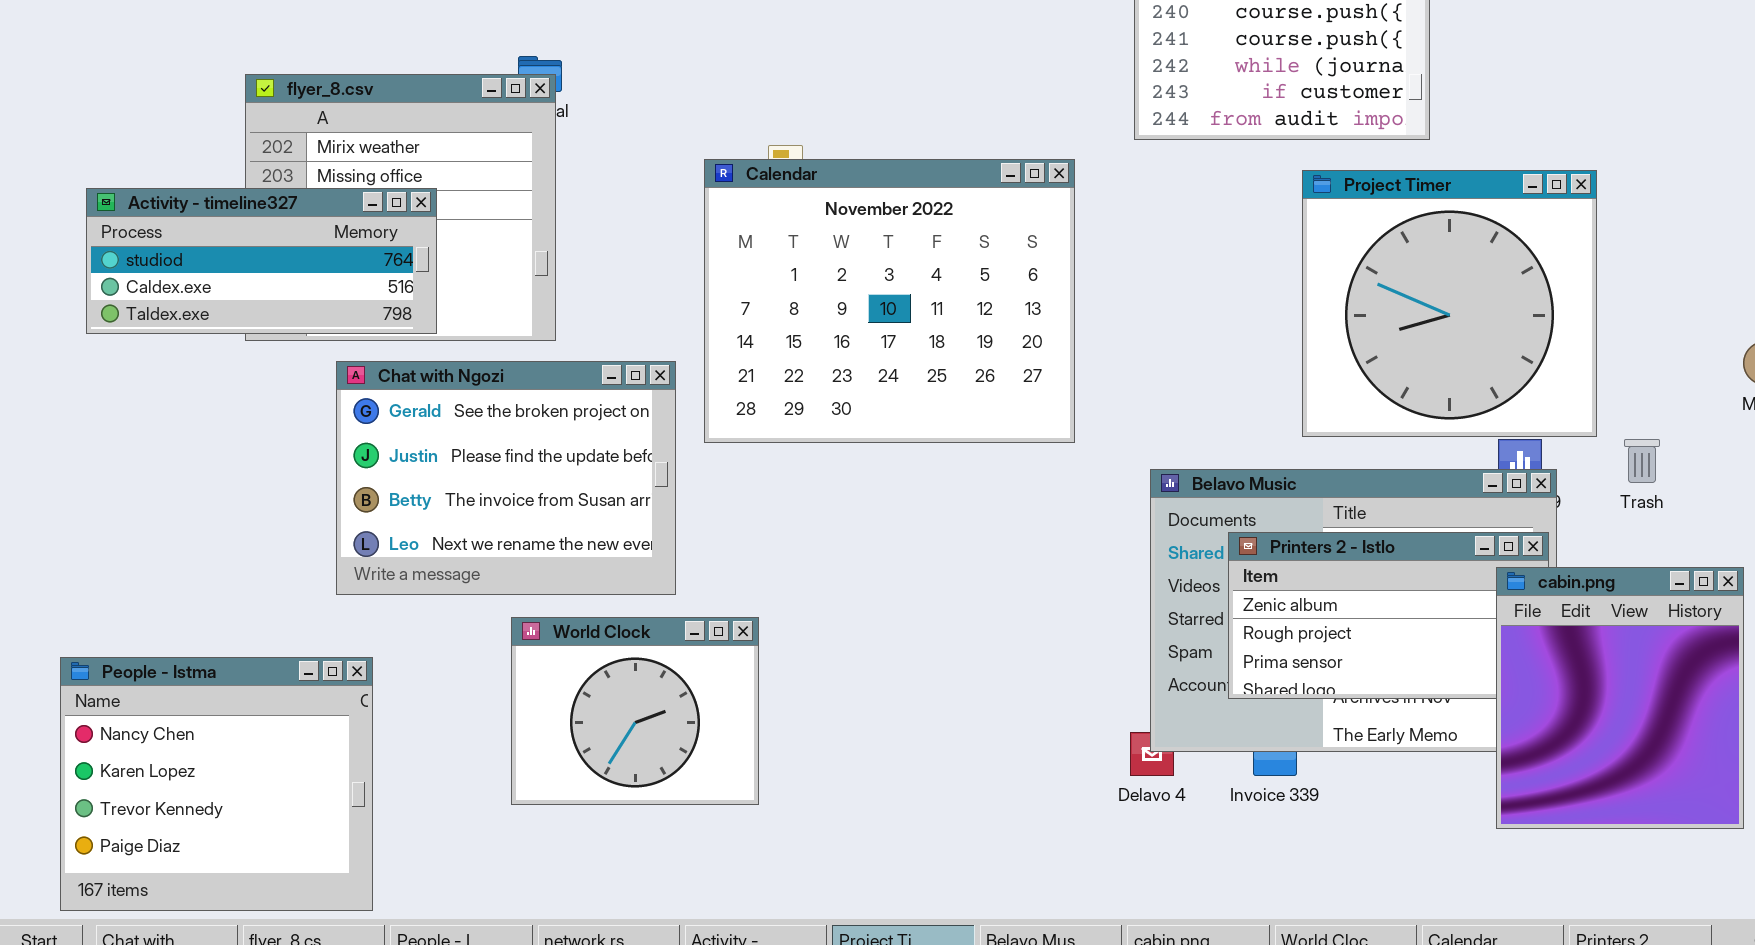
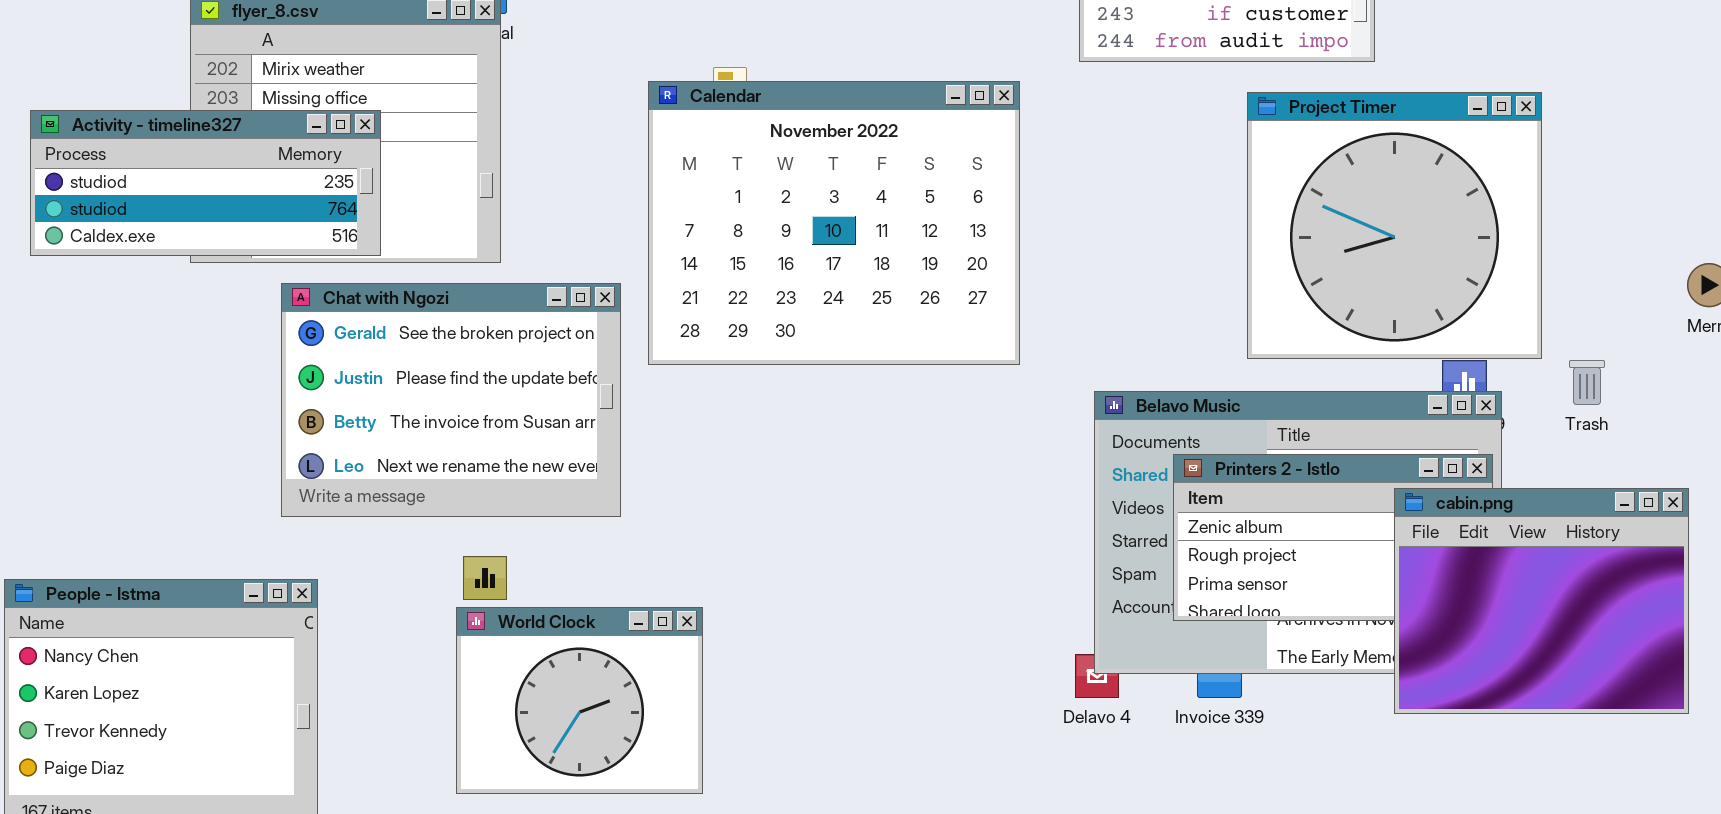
Activity - timeline327: [86,188,437,334] -> [30,110,381,256], scrolled up 1 row
cabin.png: [1496,567,1744,829] -> [1394,488,1689,714], resized
World Clock: [511,617,759,805] -> [456,607,703,794], moved

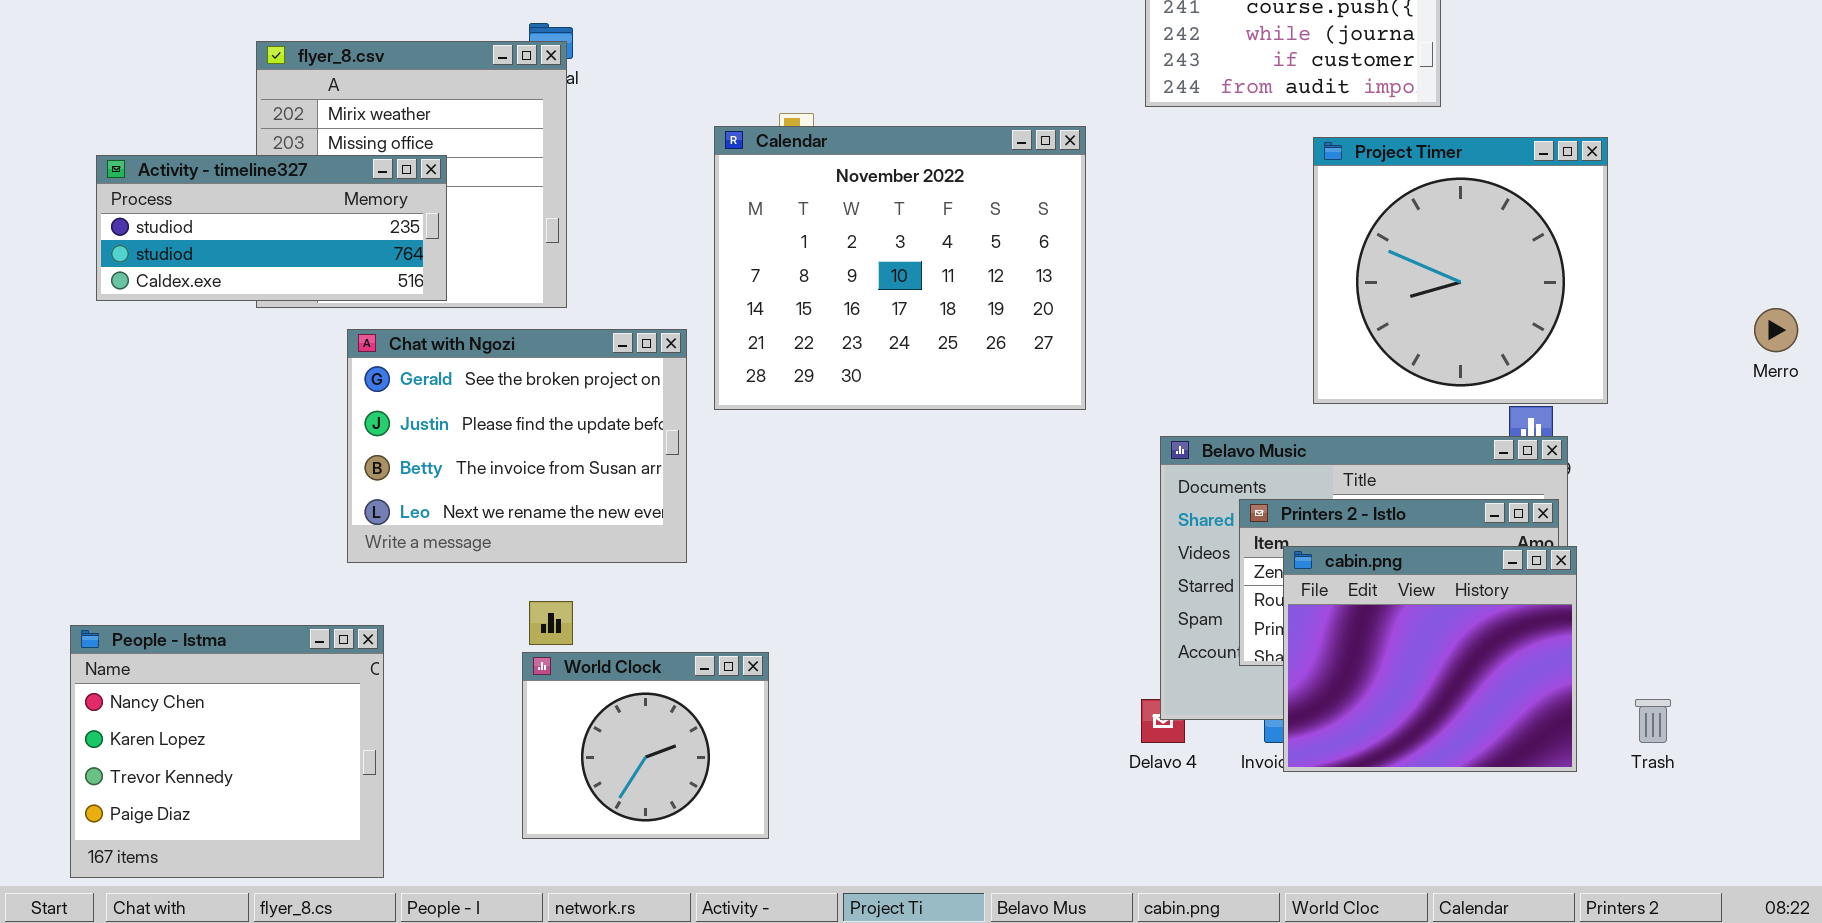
Trash: [1569,360,1605,405] -> [1635,699,1671,743], moved
cabin.png: [1394,488,1689,714] -> [1283,546,1577,772], moved

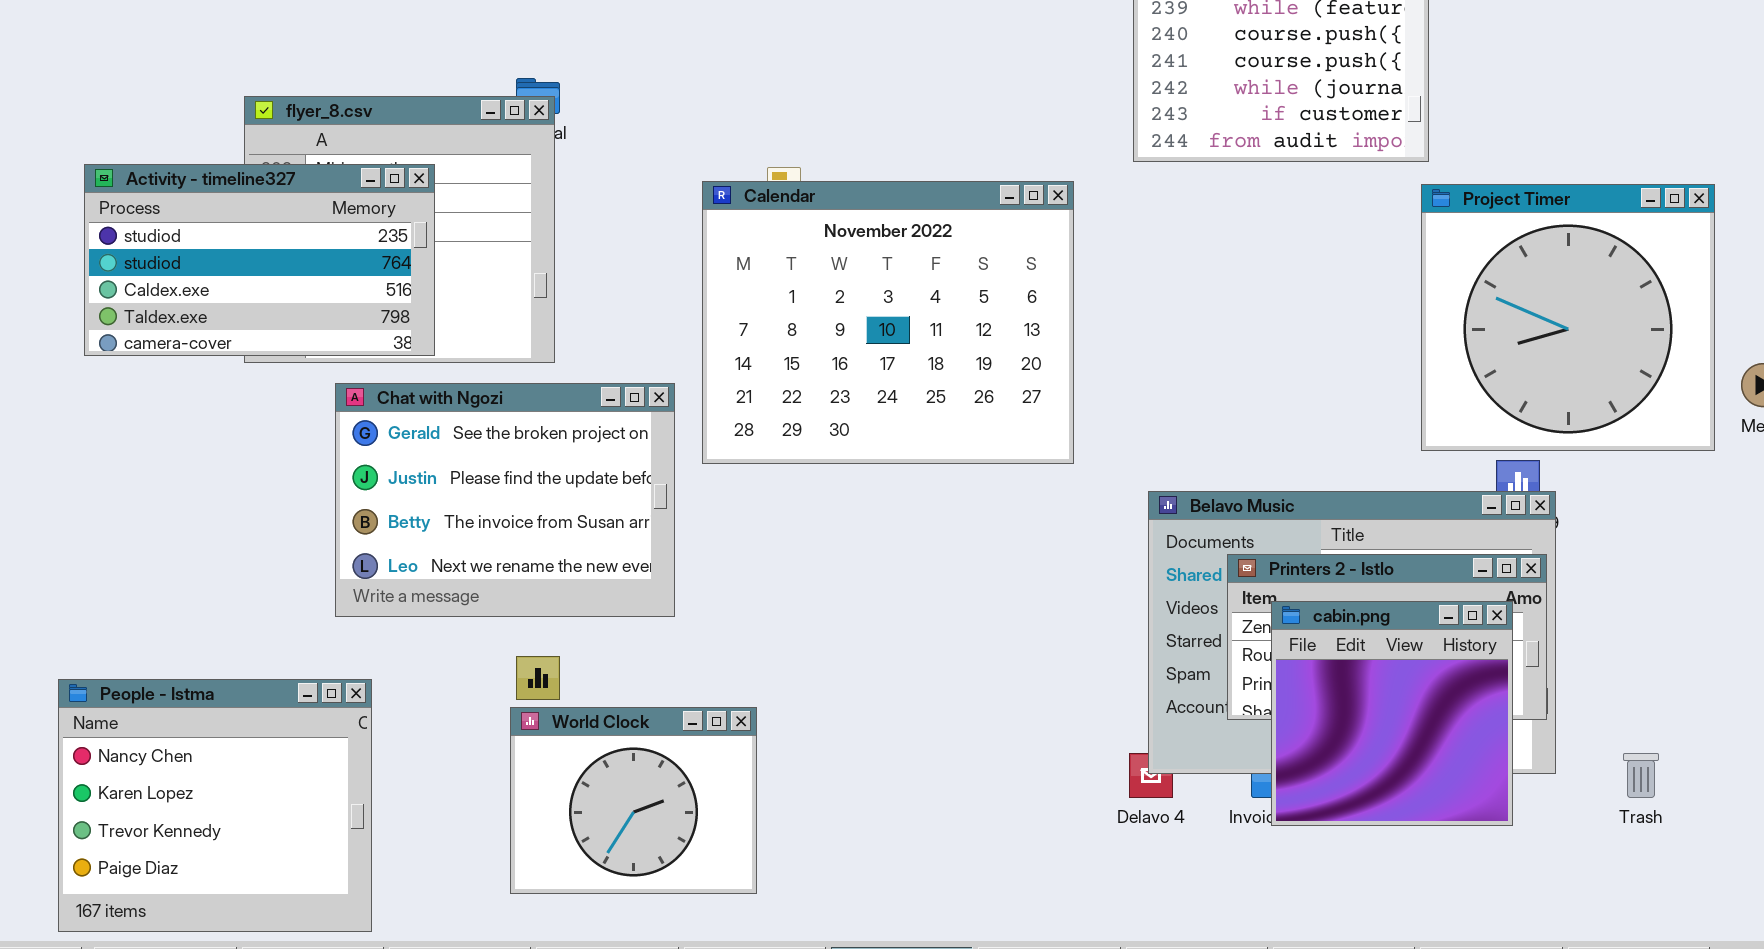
Project Timer: [1313,137,1608,404] -> [1421,184,1715,451], moved
Activity - timeline327: [96,155,447,301] -> [84,164,435,356], resized
cabin.png: [1283,546,1577,772] -> [1271,601,1513,826], resized

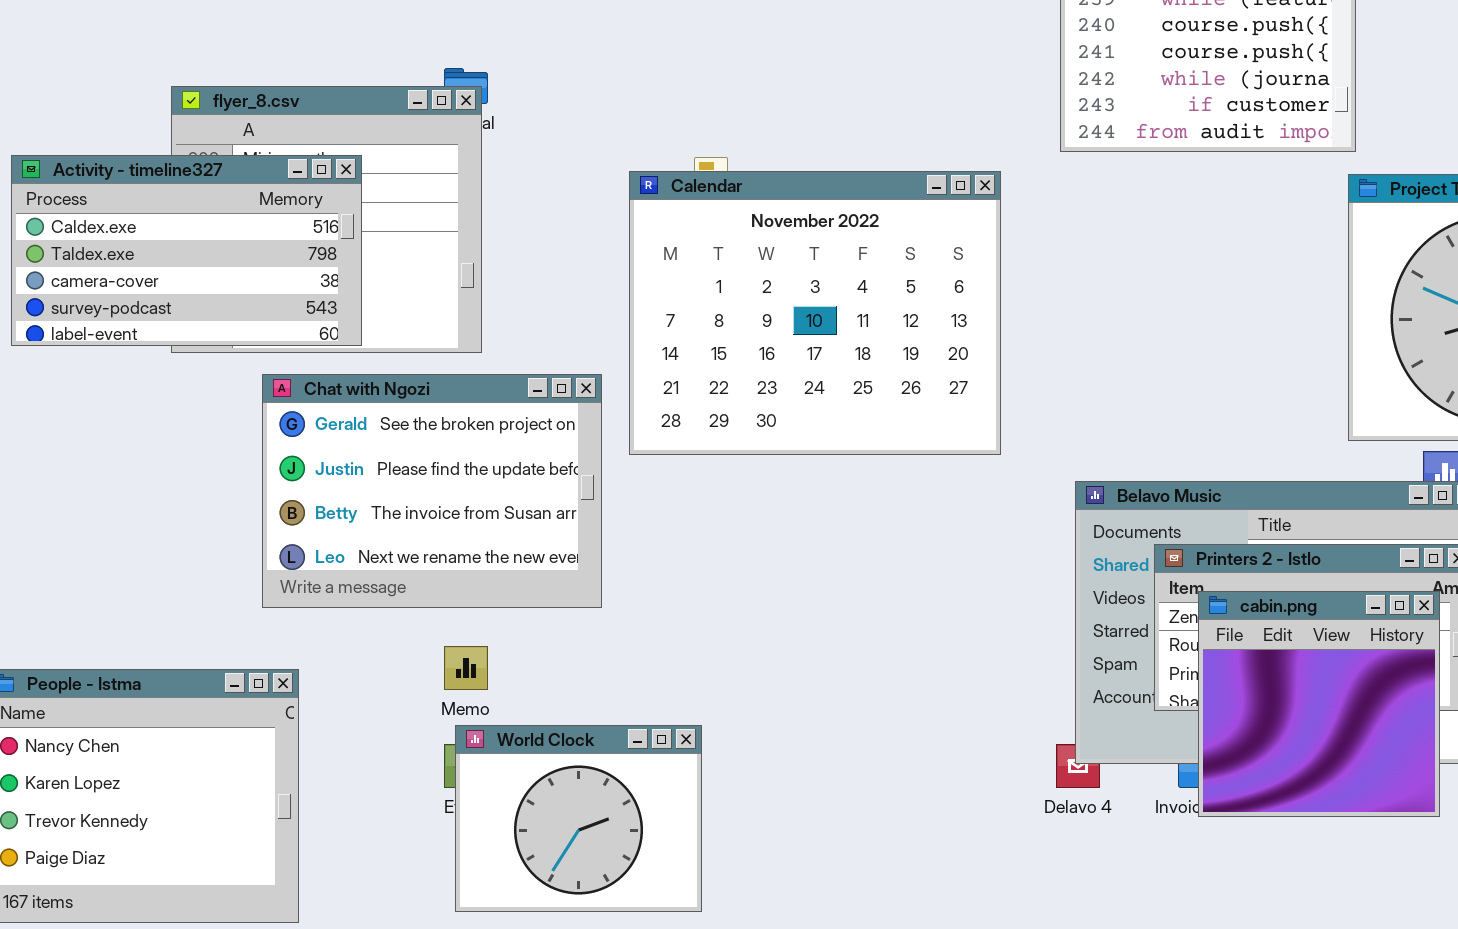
Activity - timeline327: [84,164,435,356] -> [11,155,362,346], scrolled down 2 rows
World Clock: [510,707,757,894] -> [455,725,702,912], moved

